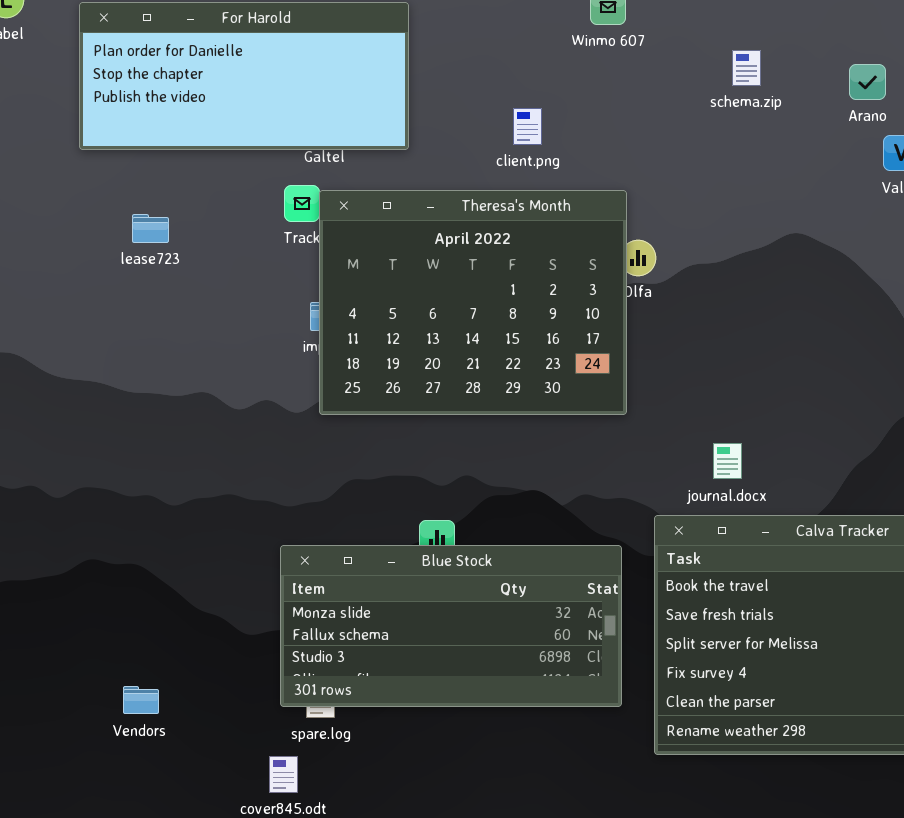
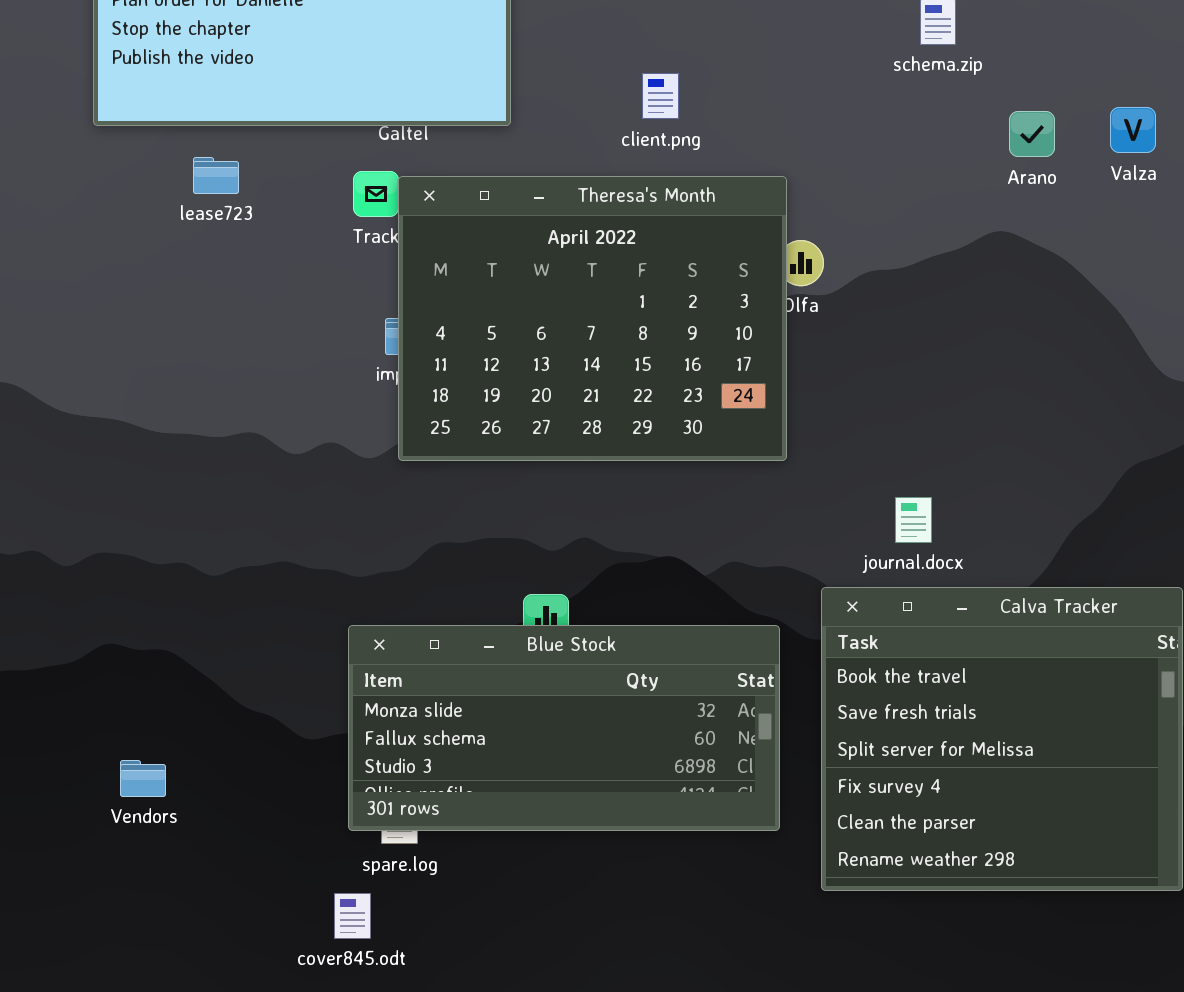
Arano: [849,64,886,100] -> [1009,111,1055,157], moved
lease723: [132,214,169,243] -> [193,157,239,194], moved
Vendors: [123,686,159,714] -> [120,760,166,797], moved

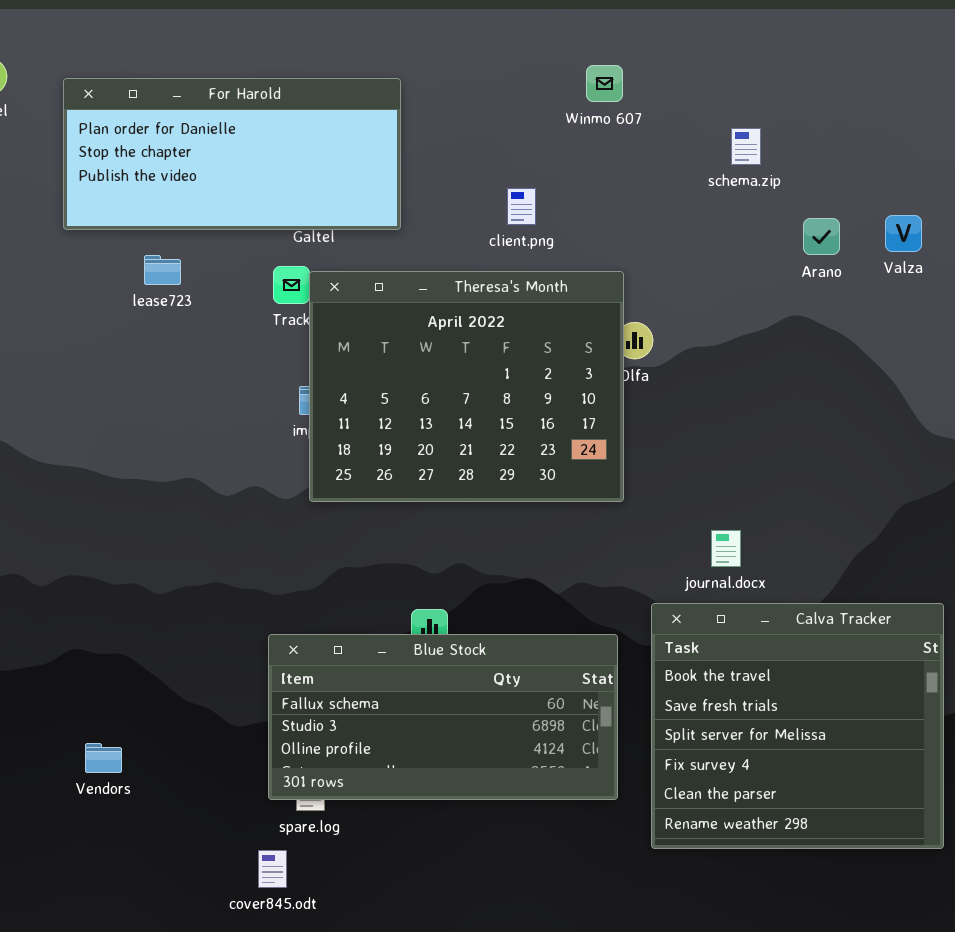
Blue Stock: [348,625,780,831] -> [268,634,618,800], scrolled down 1 row

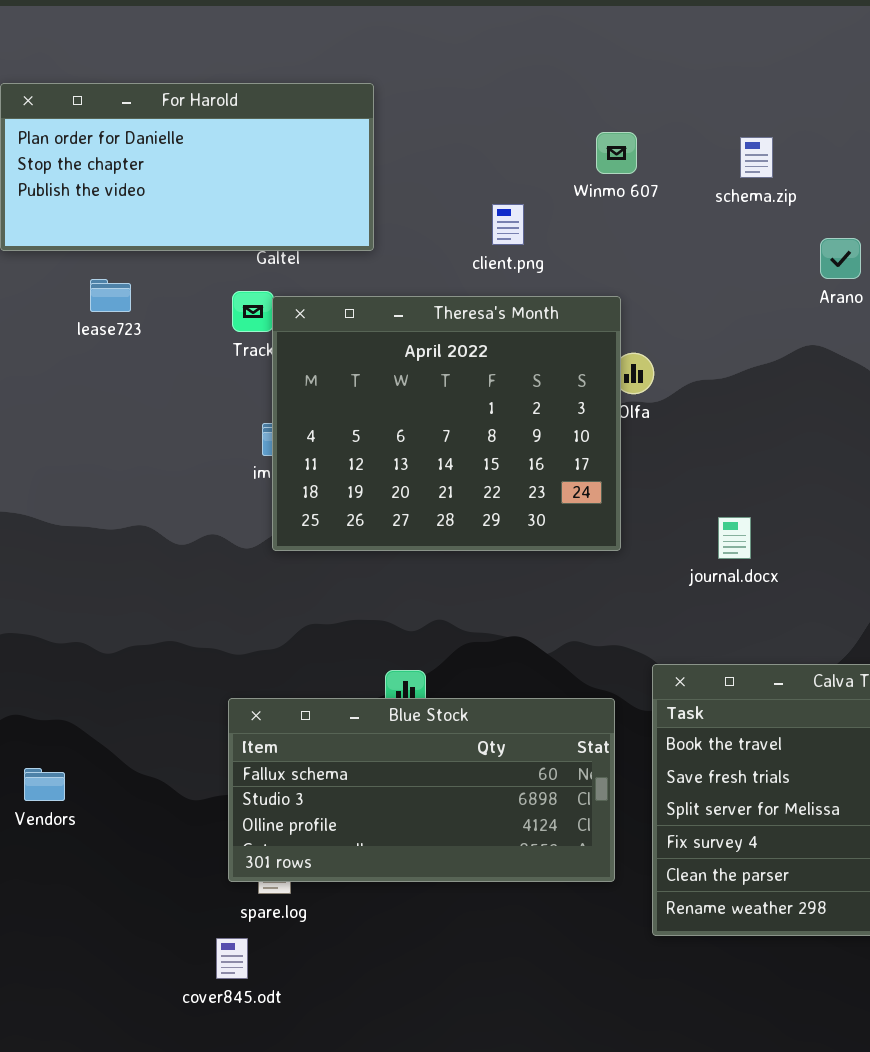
Winmo 607: [586,65,623,102] -> [596,132,637,174], moved
journal.docx: [711,530,741,567] -> [718,517,751,559], moved
Vendors: [85,743,122,773] -> [24,768,65,801], moved

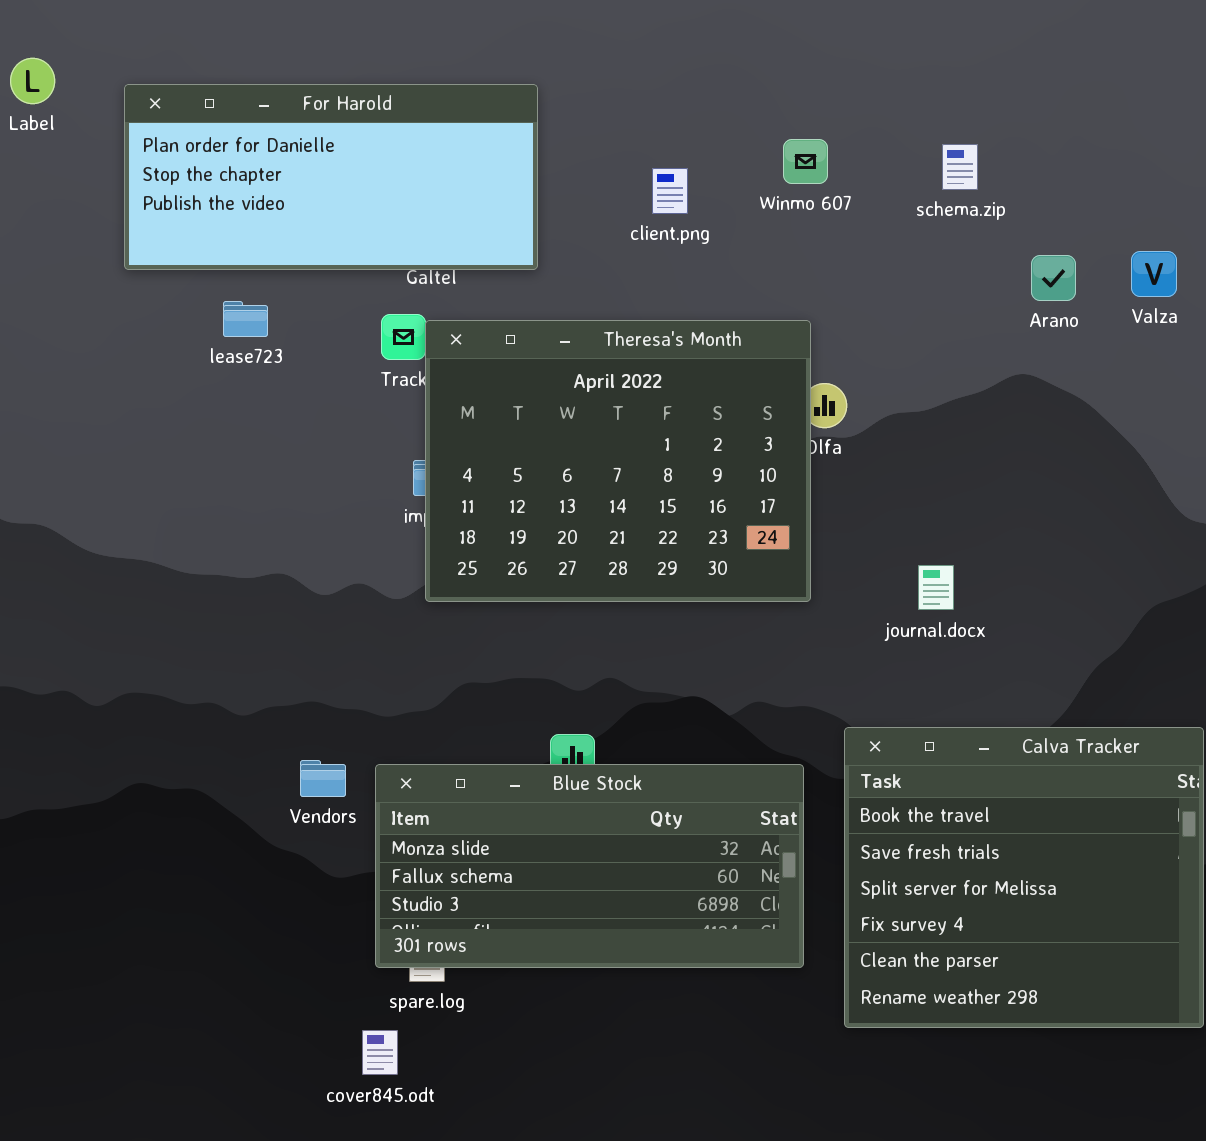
client.png: [492,204,524,245] -> [652,168,688,214], moved
Blue Stock: [228,698,615,882] -> [375,764,804,968], scrolled up 1 row
Vendors: [24,768,65,801] -> [300,760,346,797], moved

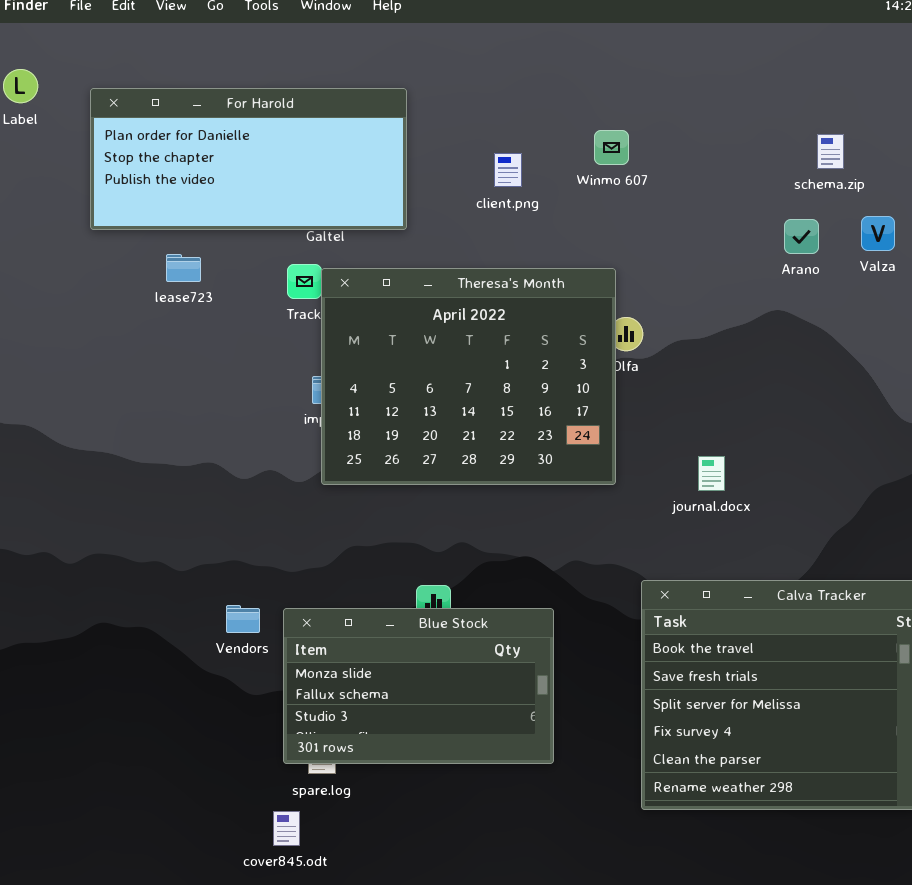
schema.zip: [942,144,978,190] -> [817,134,844,169], moved
Blue Stock: [375,764,804,968] -> [283,608,554,764], resized

